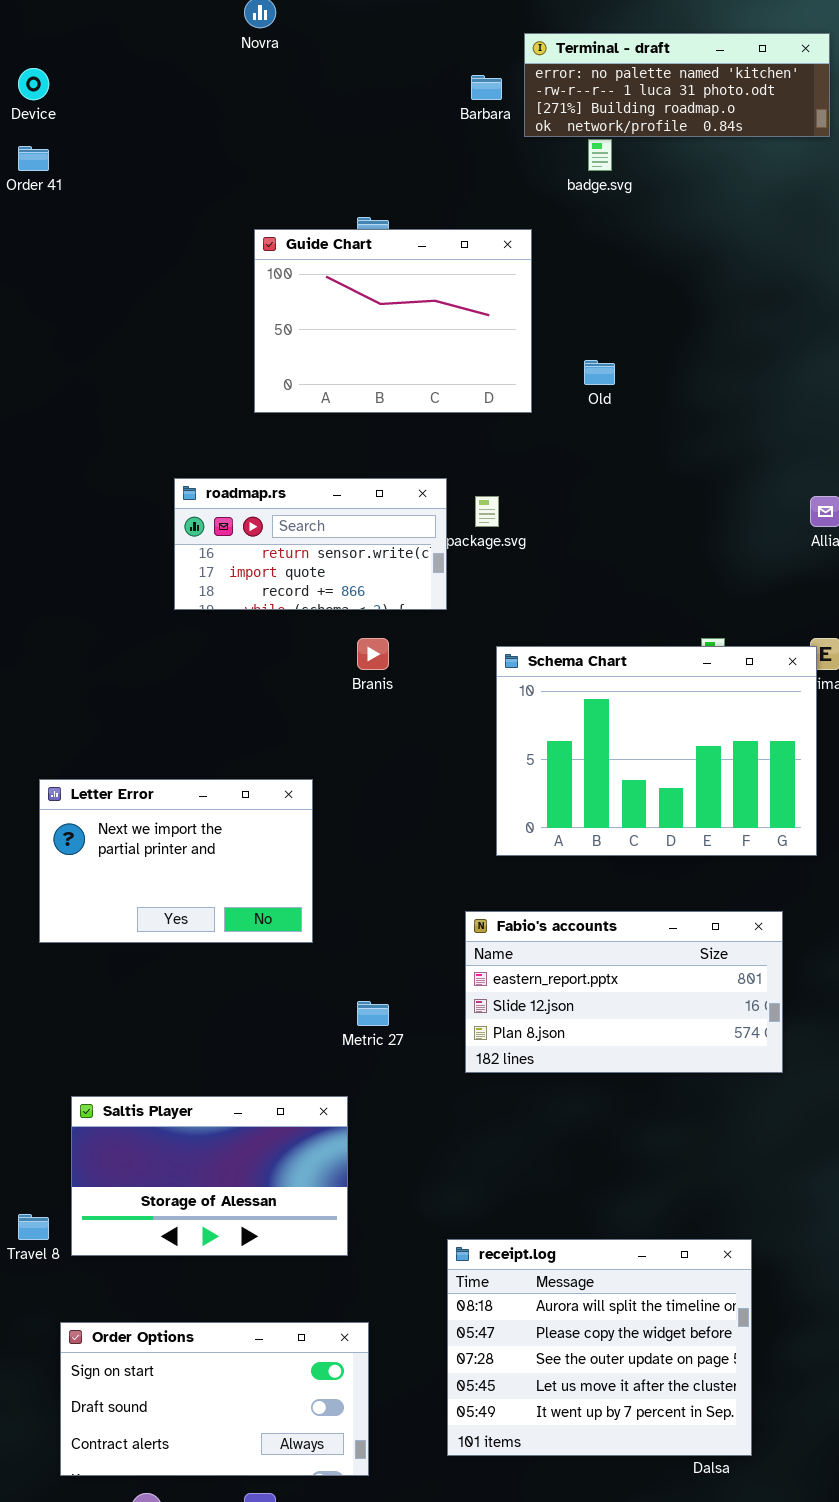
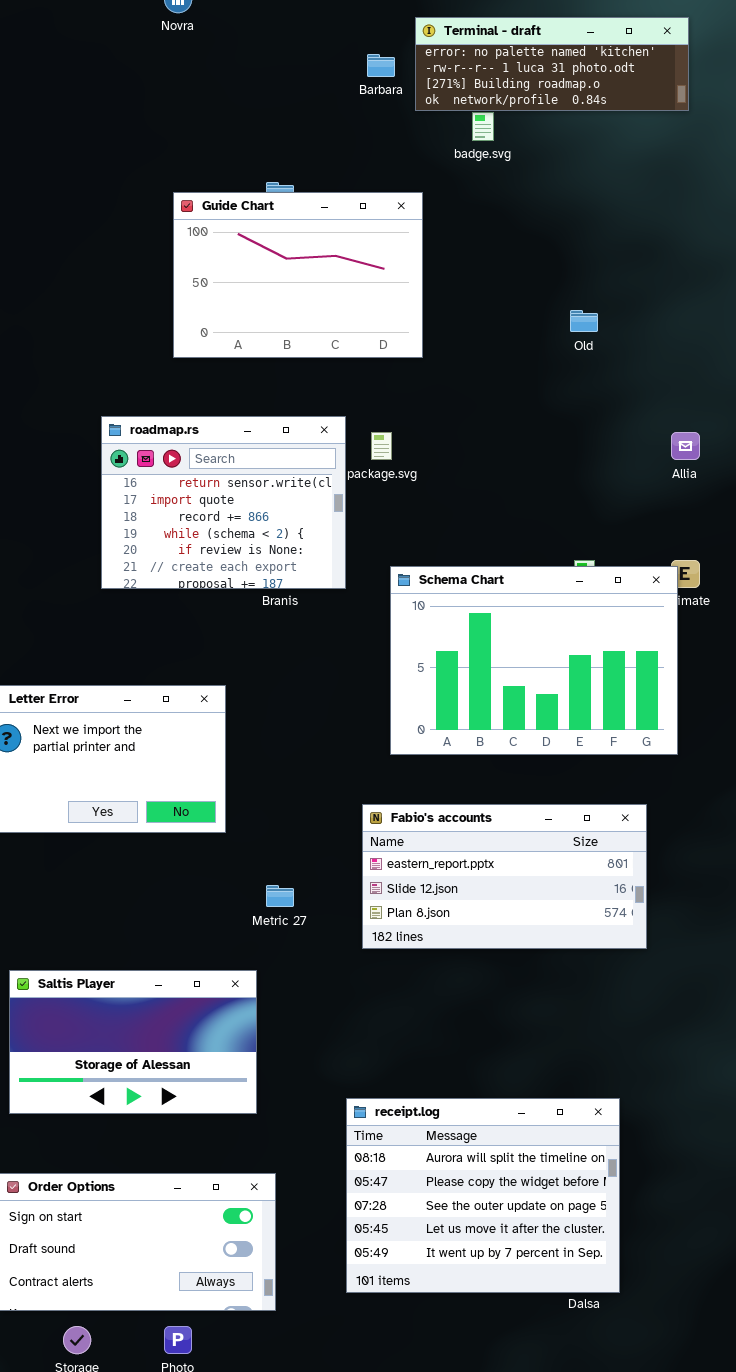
Old: [584,360,615,385] -> [570,310,598,332], moved
roadmap.rs: [174,478,447,610] -> [101,416,346,589], resized

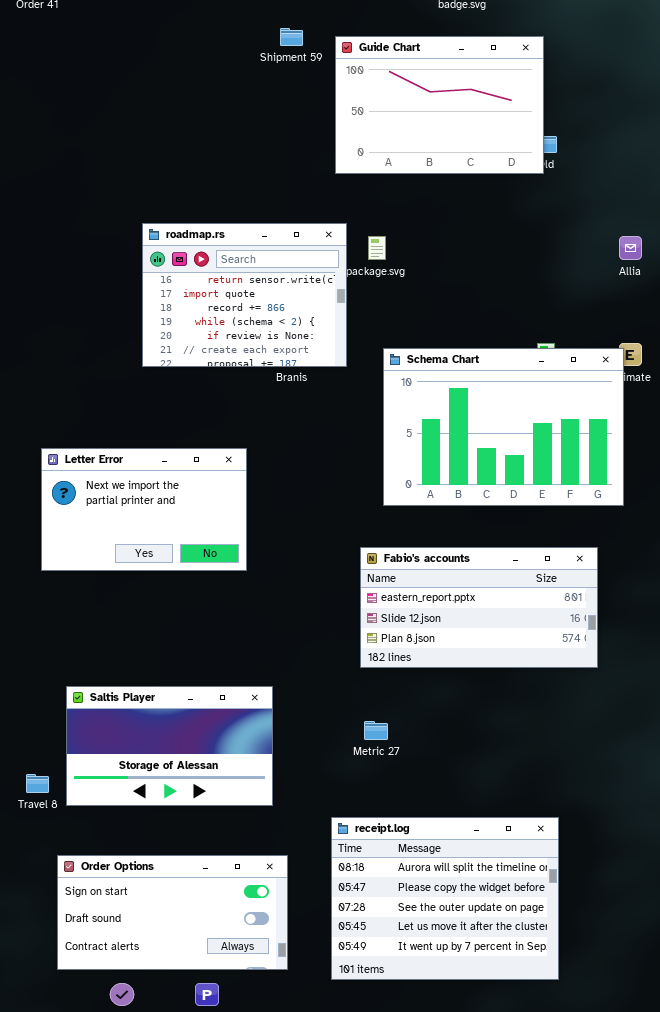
Guide Chart: [173,192,423,358] -> [335,36,544,174], moved
Metric 27: [266,885,294,907] -> [364,721,388,740], moved
receipt.log: [346,1098,620,1293] -> [331,817,559,980], moved

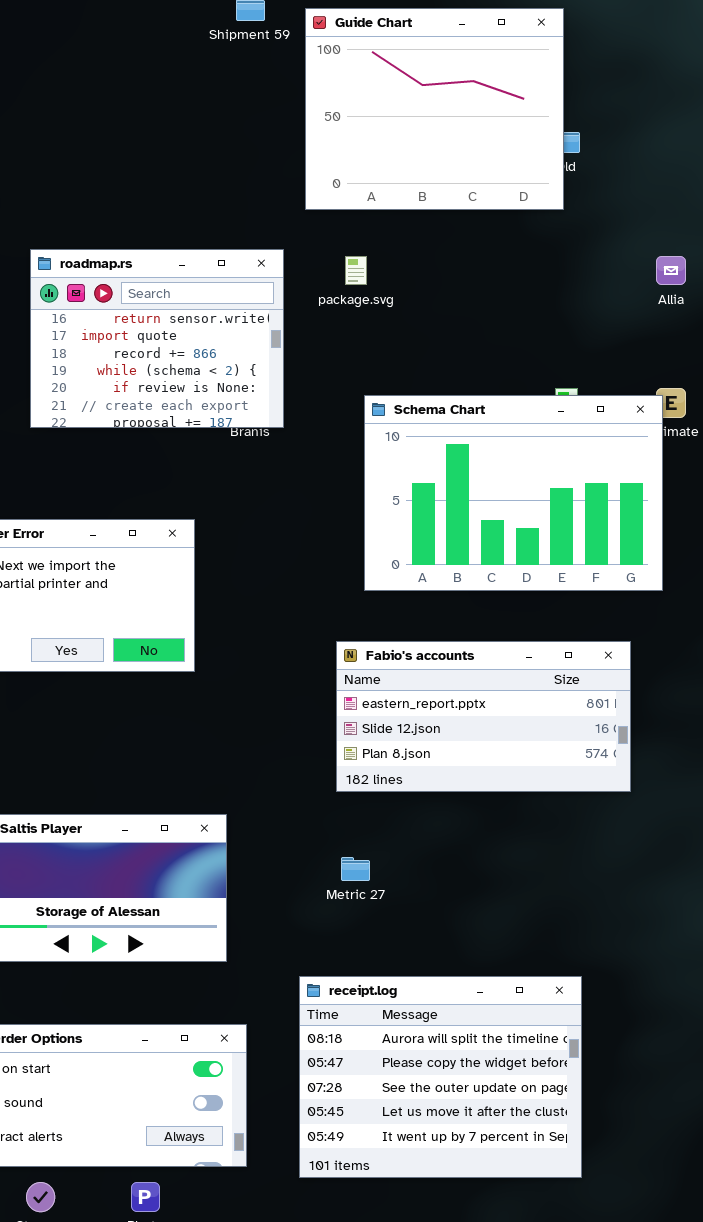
Guide Chart: [335,36,544,174] -> [305,8,564,210], resized
roadmap.rs: [142,223,347,367] -> [30,249,284,428], moved

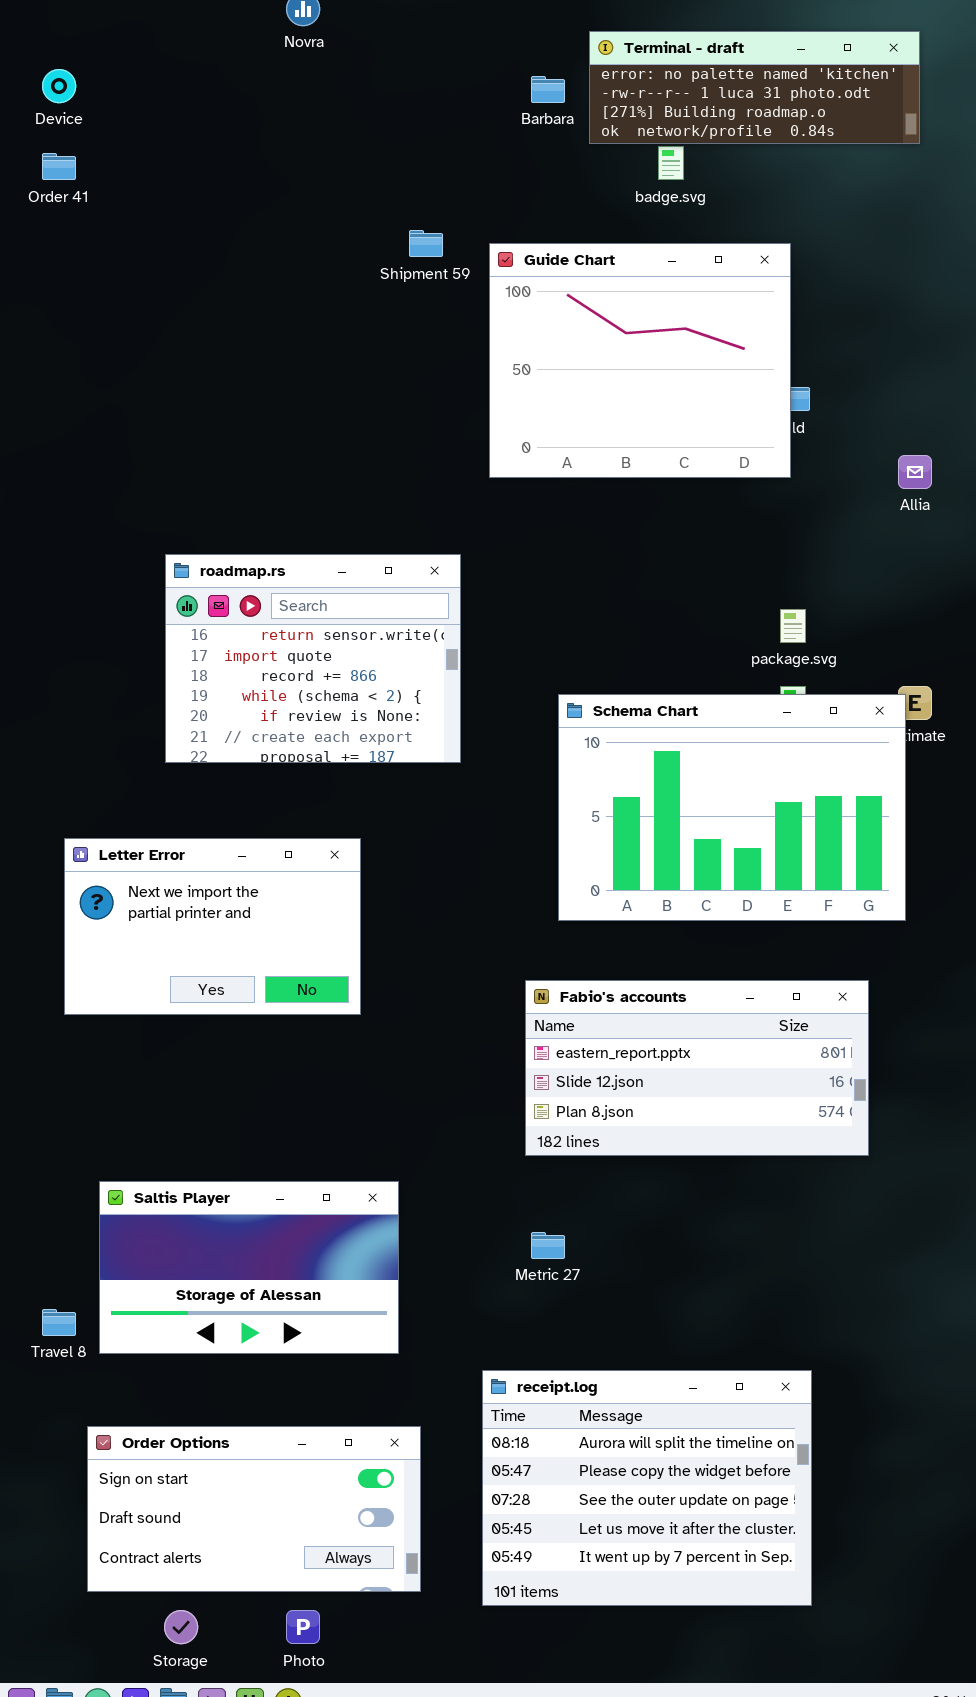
roadmap.rs: [30,249,284,428] -> [165,554,461,763], moved
package.svg: [345,256,367,285] -> [780,609,806,643], moved
Allia: [656,256,686,285] -> [898,455,932,489], moved

